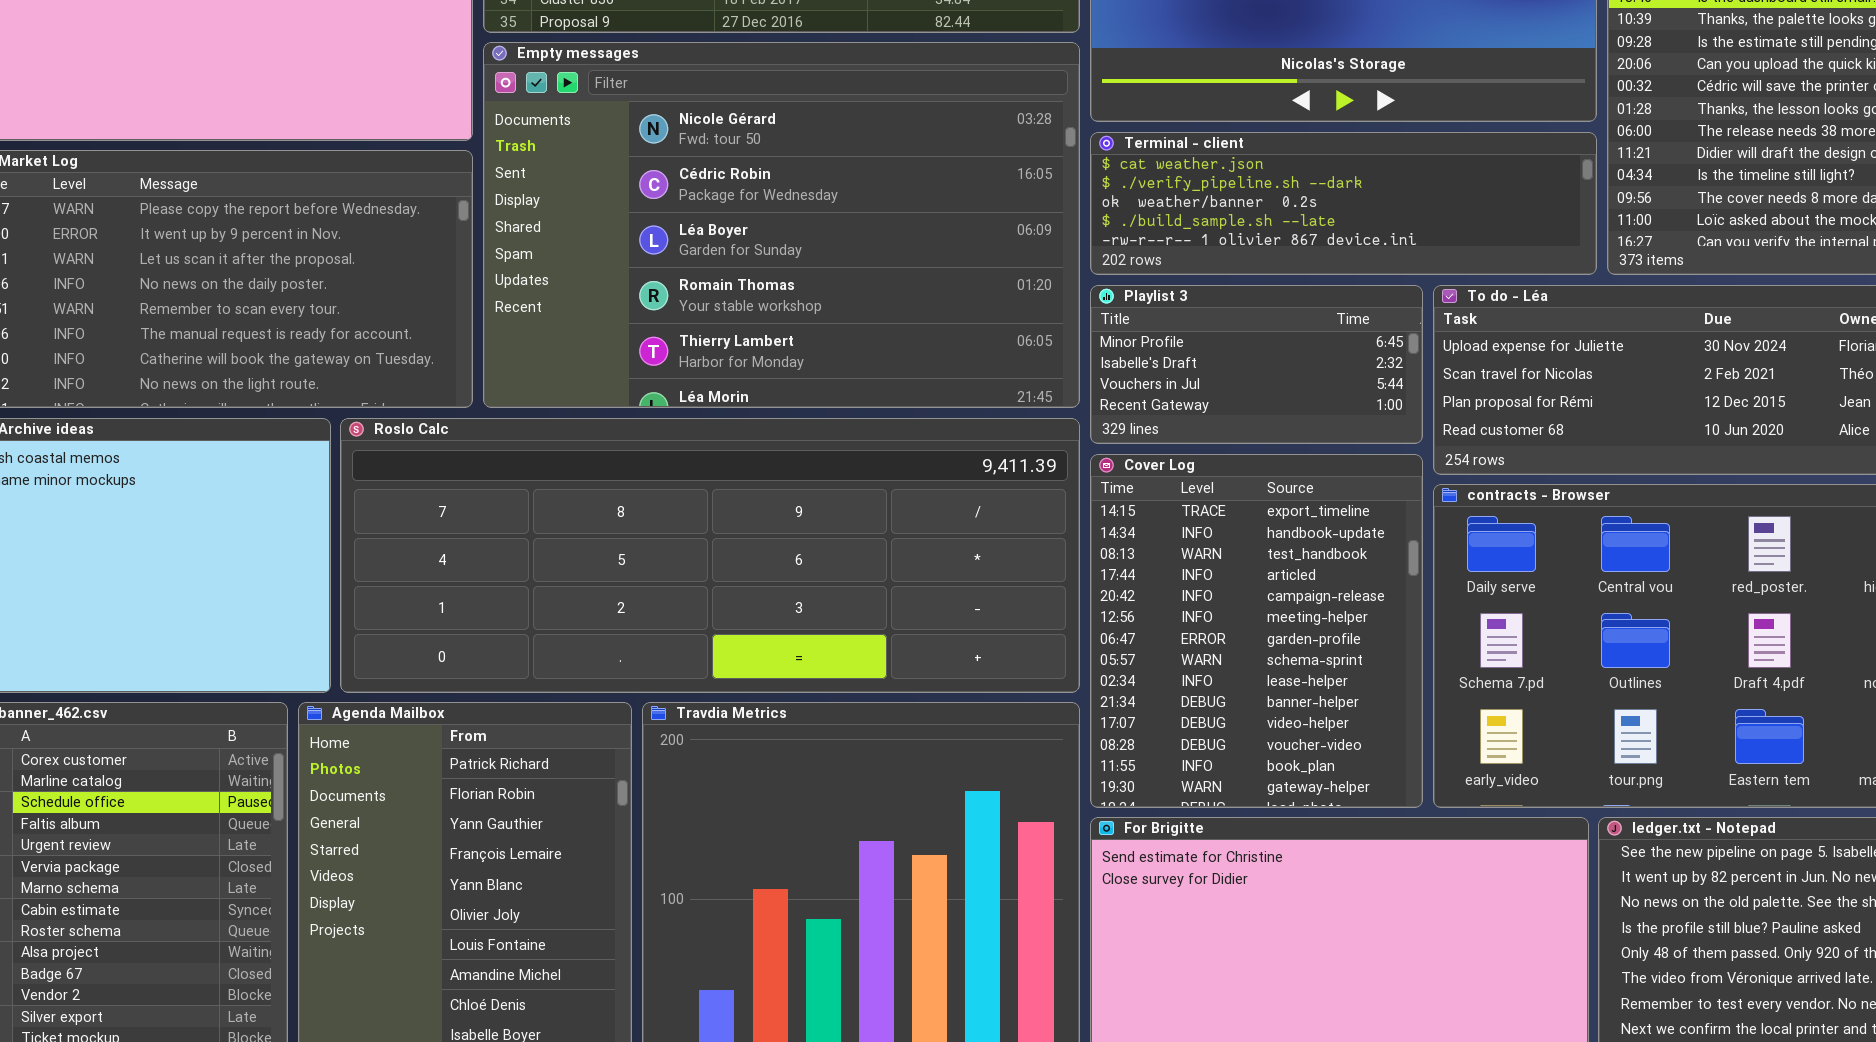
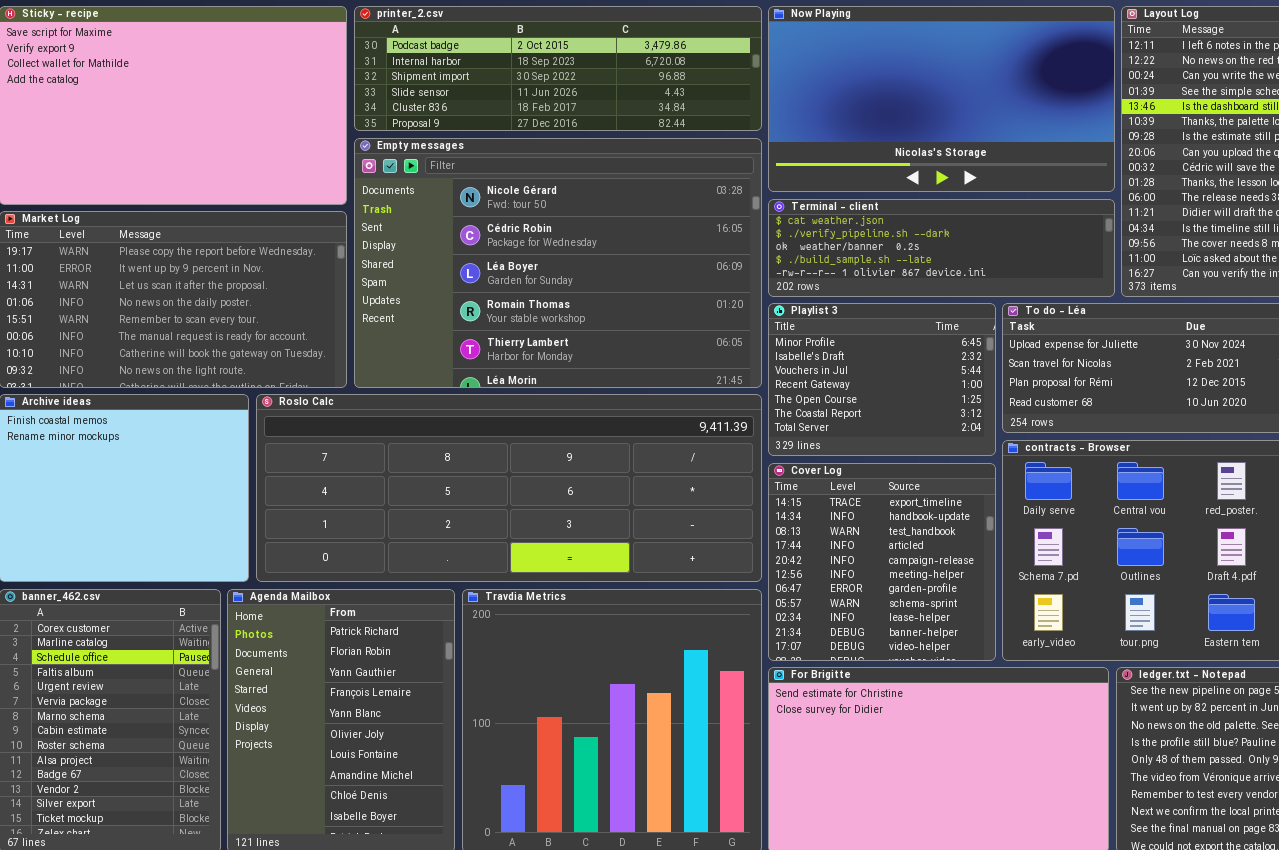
Playlist 3: [1090,285,1423,444] -> [768,303,996,456], resized
Cover Log: [1090,454,1423,808] -> [768,463,996,661], resized

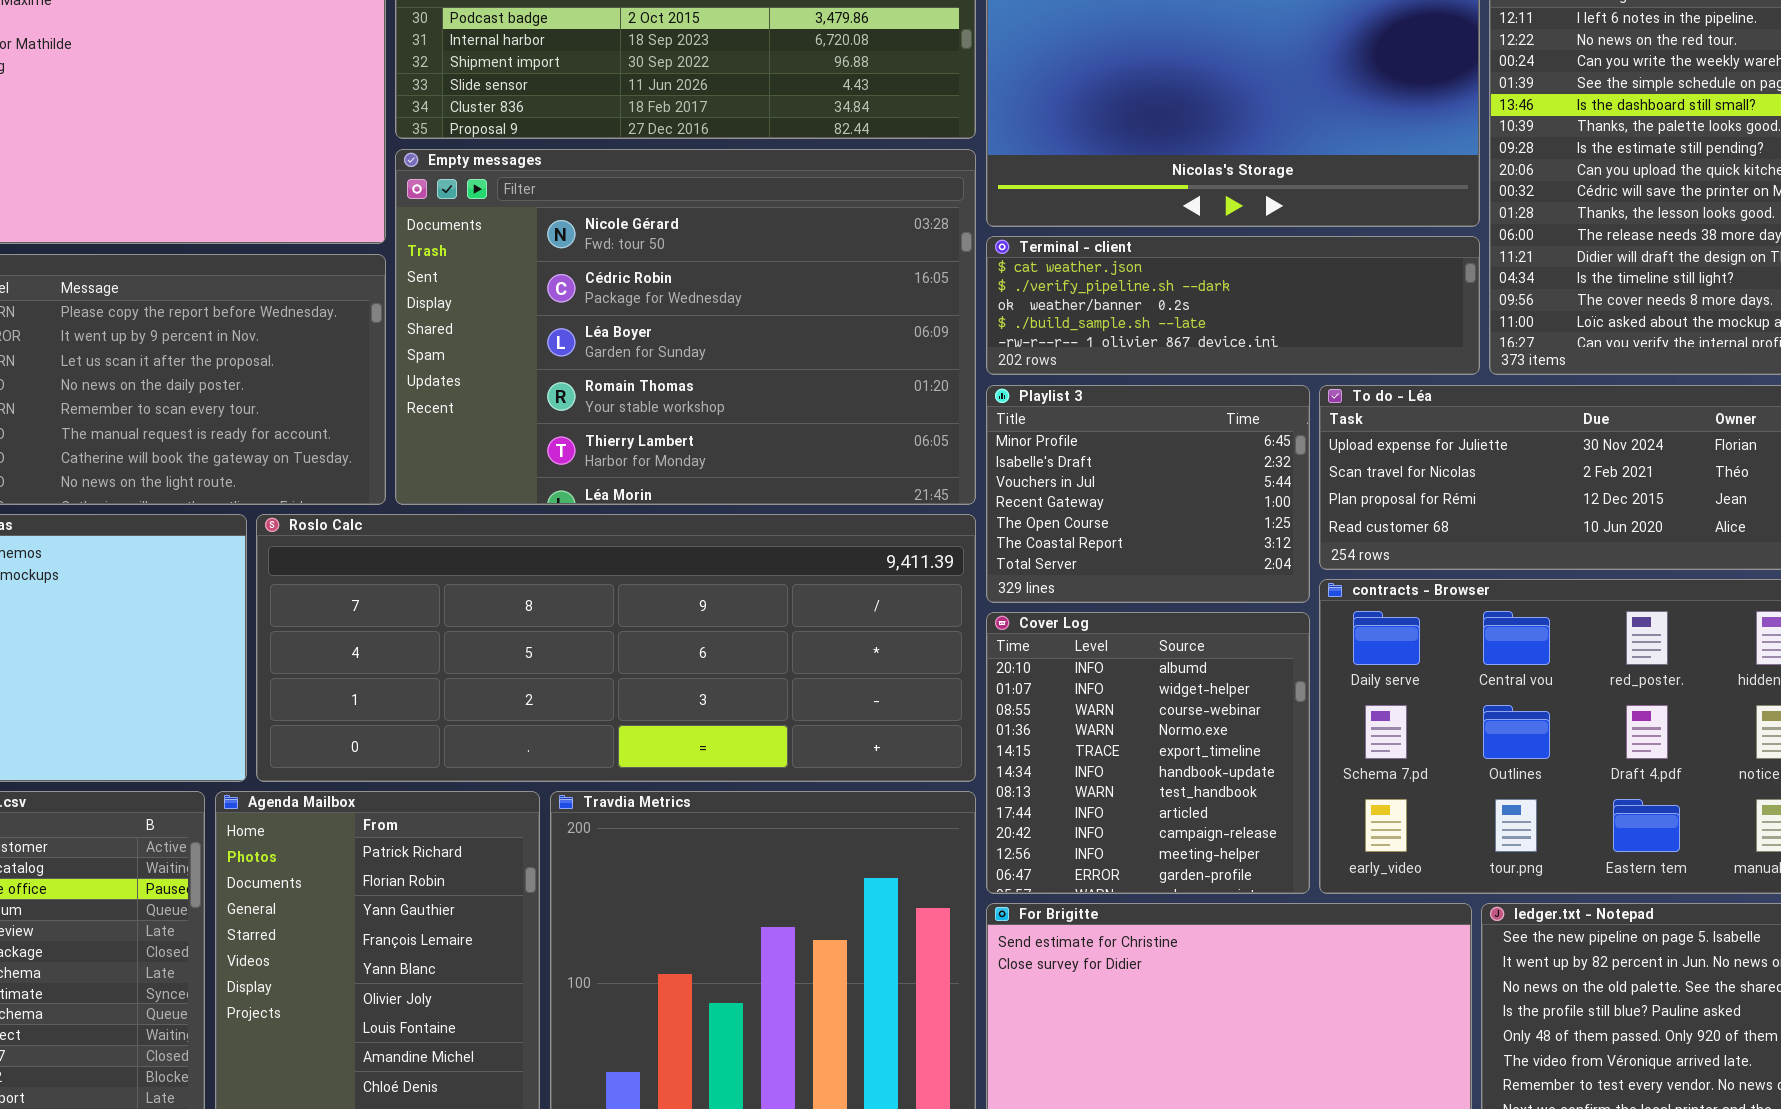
Cover Log: [768,463,996,661] -> [986,612,1310,894], scrolled up 4 rows

